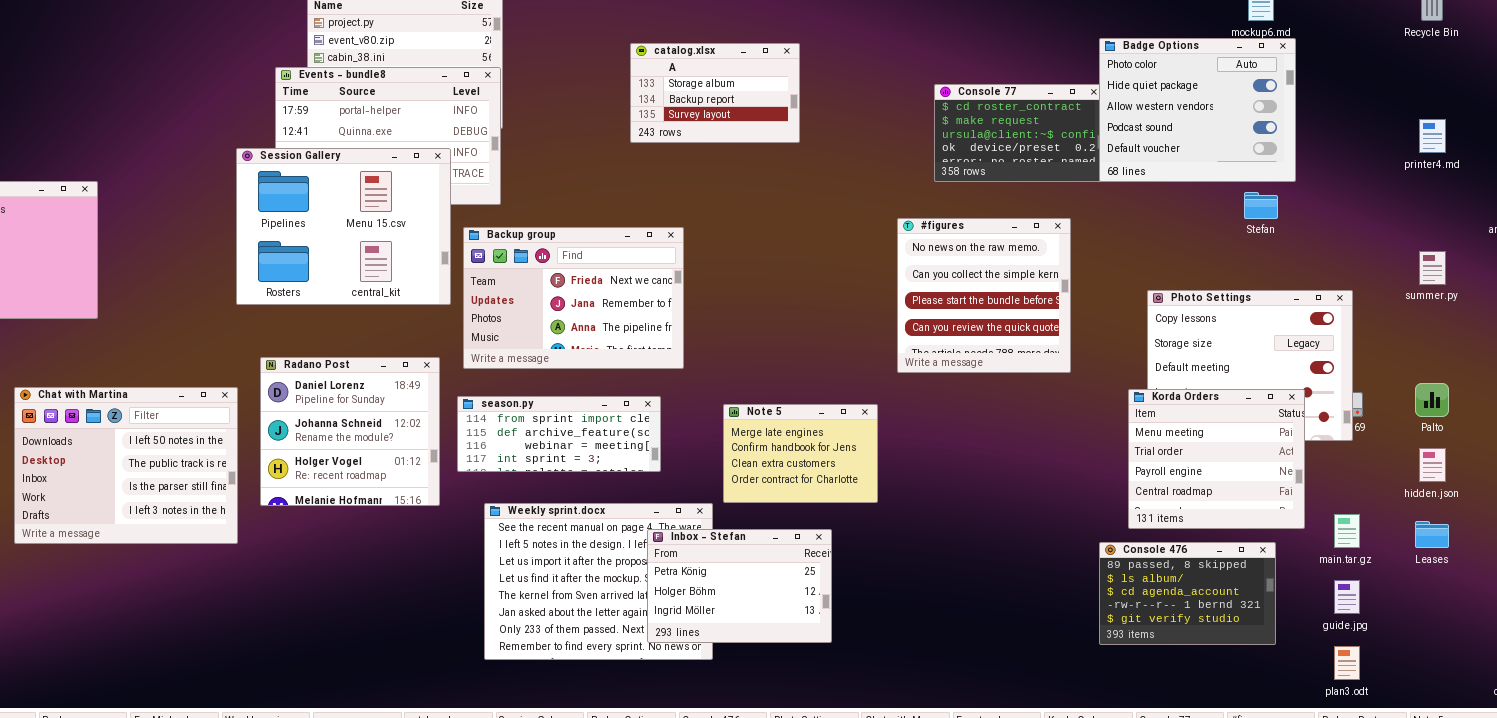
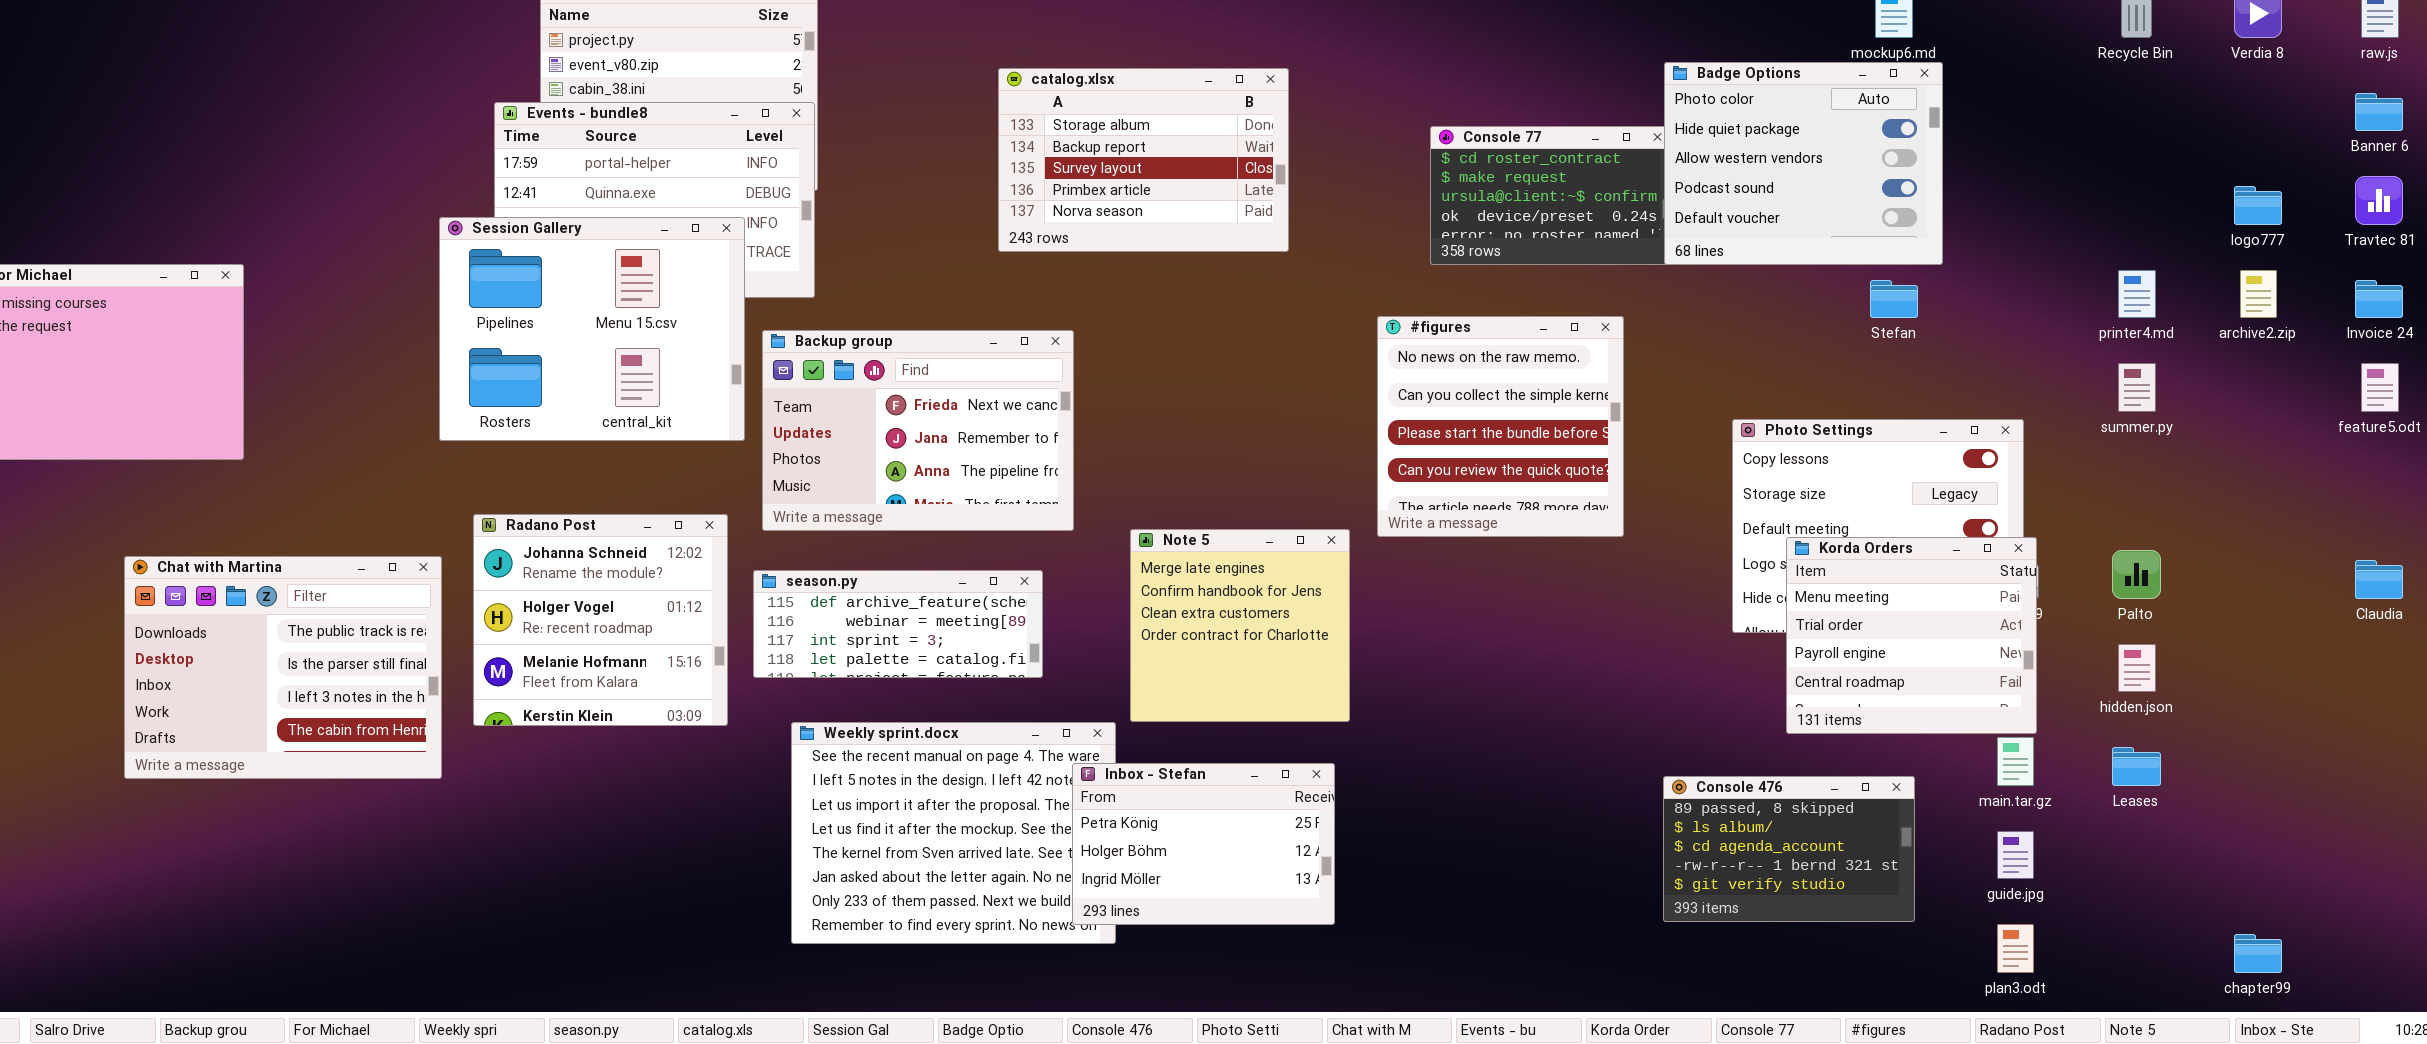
catalog.xlsx: [630,43,800,143] -> [998,68,1289,252], resized
printer4.md: [1419,119,1446,153] -> [2118,270,2156,318], moved
Radano Post: [260,357,440,506] -> [473,514,728,726], scrolled down 1 row
Chat with Martina: [14,387,238,544] -> [124,556,442,779], scrolled down 1 row
Korda Orders: [1128,389,1305,529] -> [1786,537,2037,734], moved
season.py: [457,396,661,472] -> [753,570,1043,678], scrolled down 1 row
Note 5: [723,404,878,503] -> [1130,529,1350,722], resized
Inbox - Stefan: [647,529,832,643] -> [1072,763,1335,925], moved

